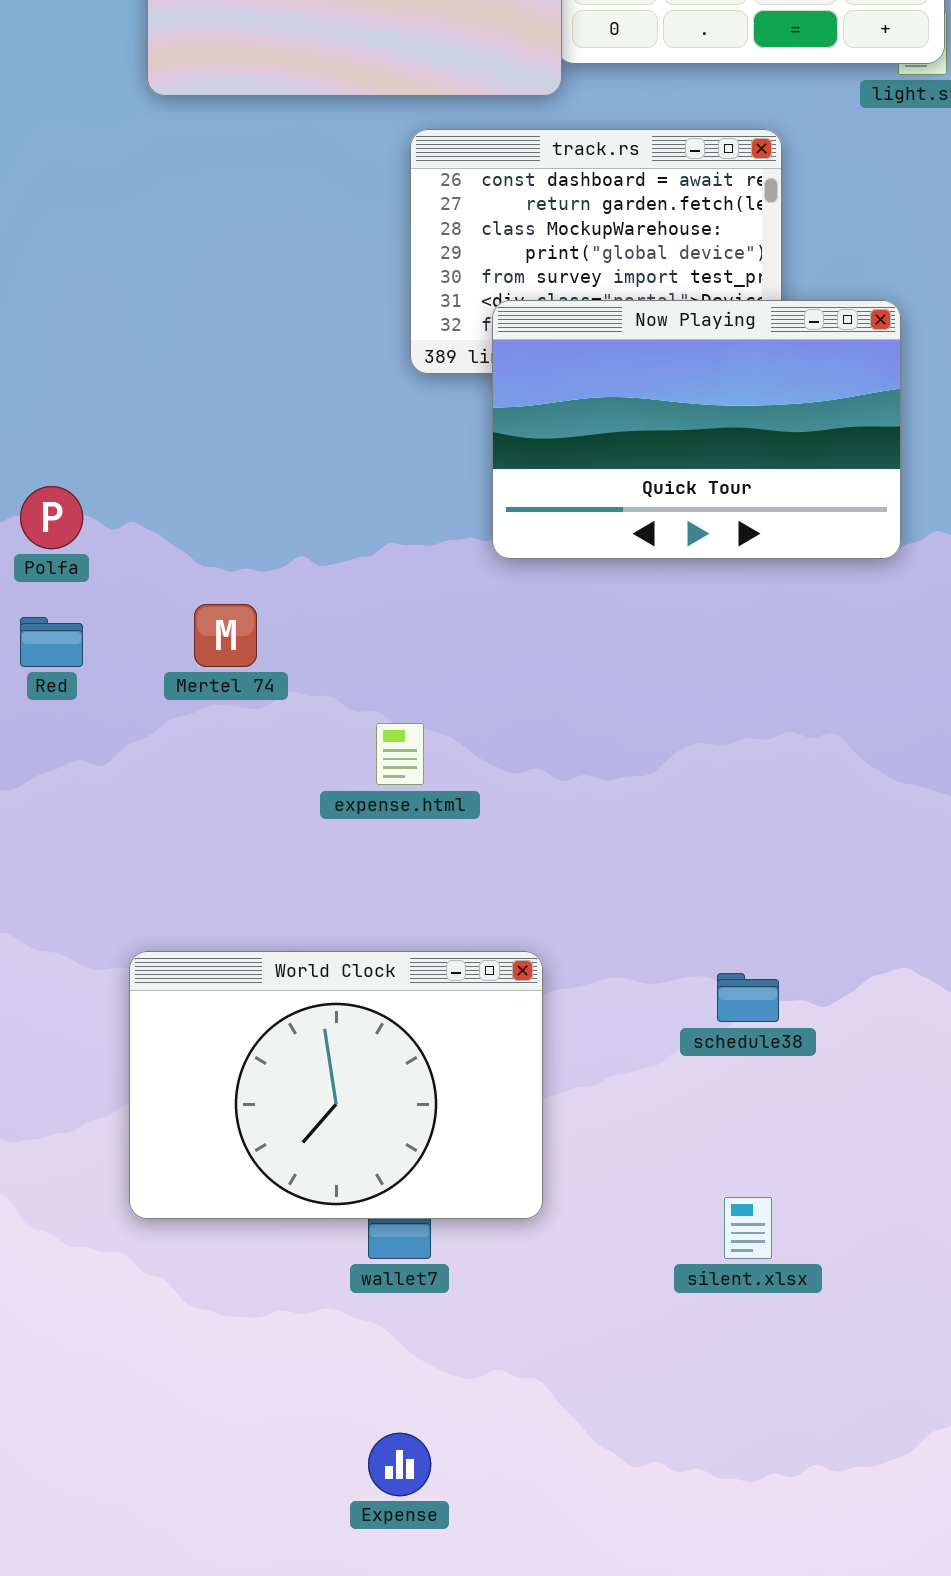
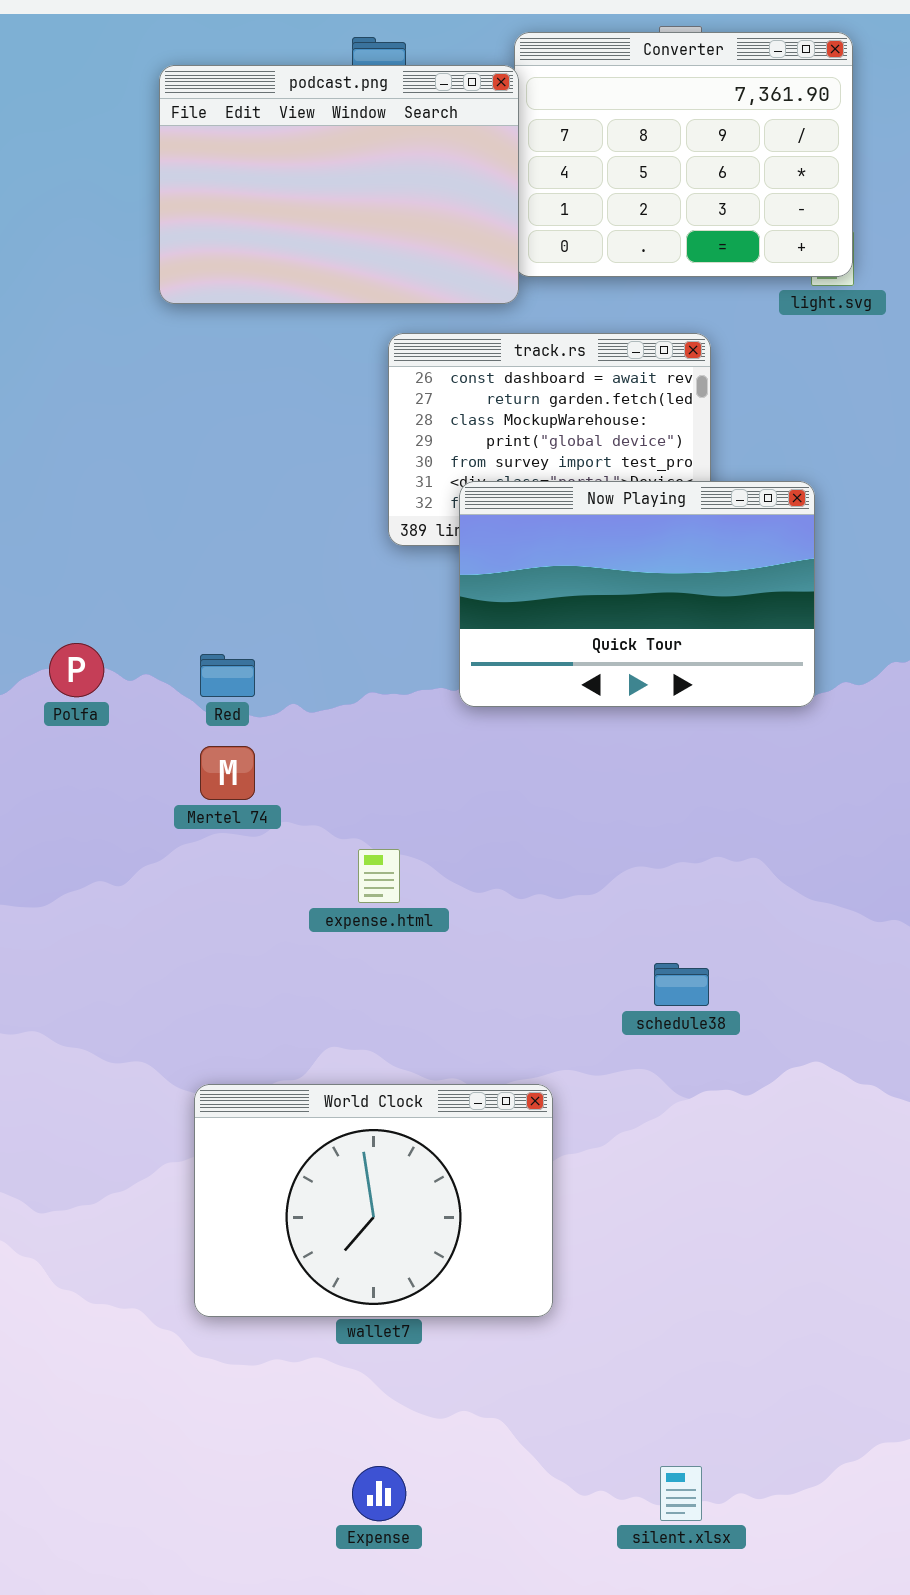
Red: [20,617,83,667] -> [200,654,255,697], moved
World Clock: [129,951,543,1219] -> [194,1084,553,1317], moved
schedule38: [717,973,779,1022] -> [654,963,709,1006], moved
silent.xlsx: [724,1197,772,1259] -> [660,1466,702,1521], moved

